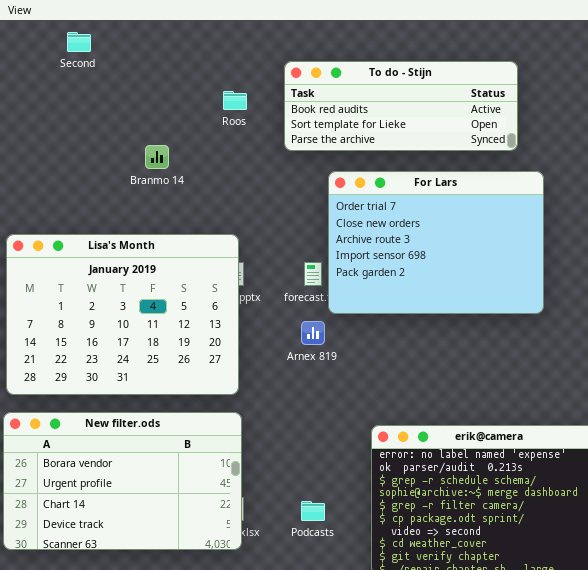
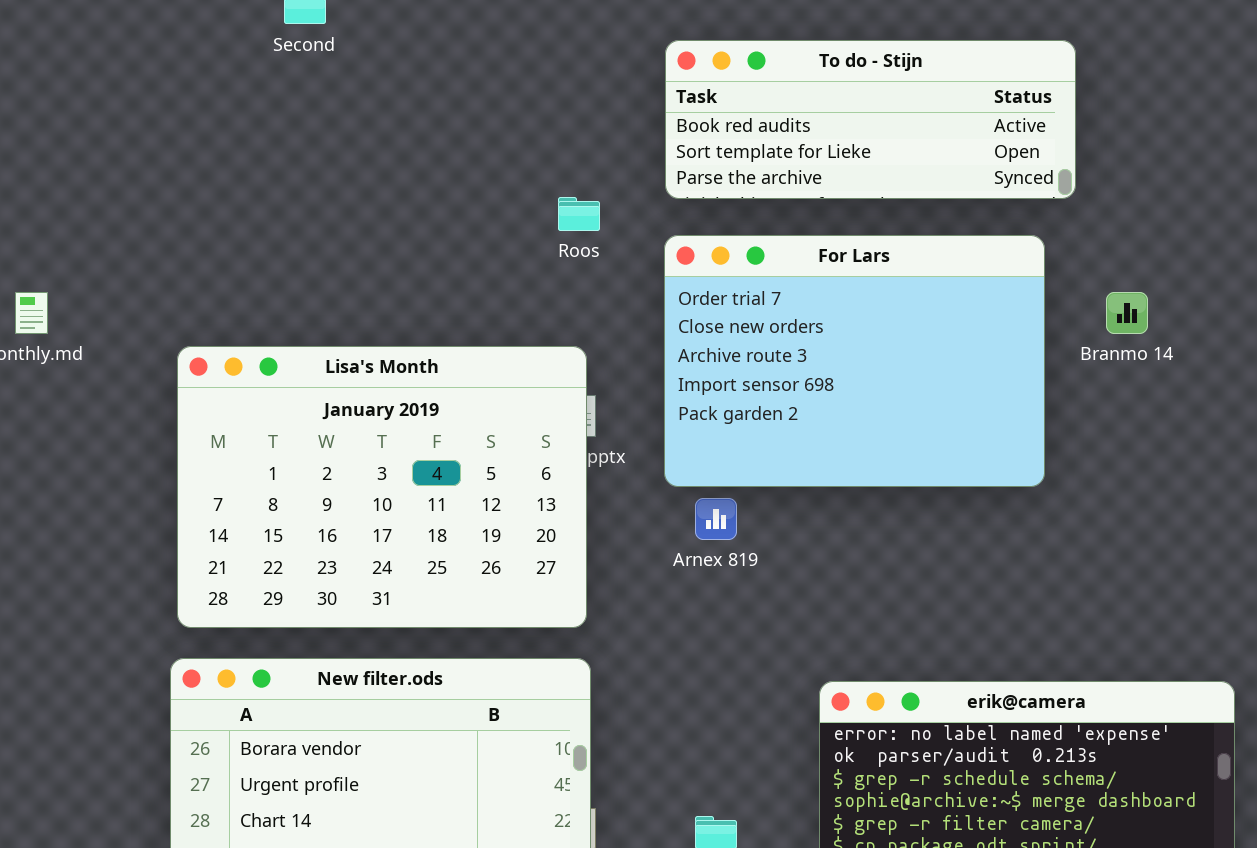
Roos: [223,91,247,110] -> [558,197,600,231], moved
Branmo 14: [145,145,169,169] -> [1106,292,1148,334], moved
For Lars: [328,171,544,314] -> [664,235,1045,487], moved

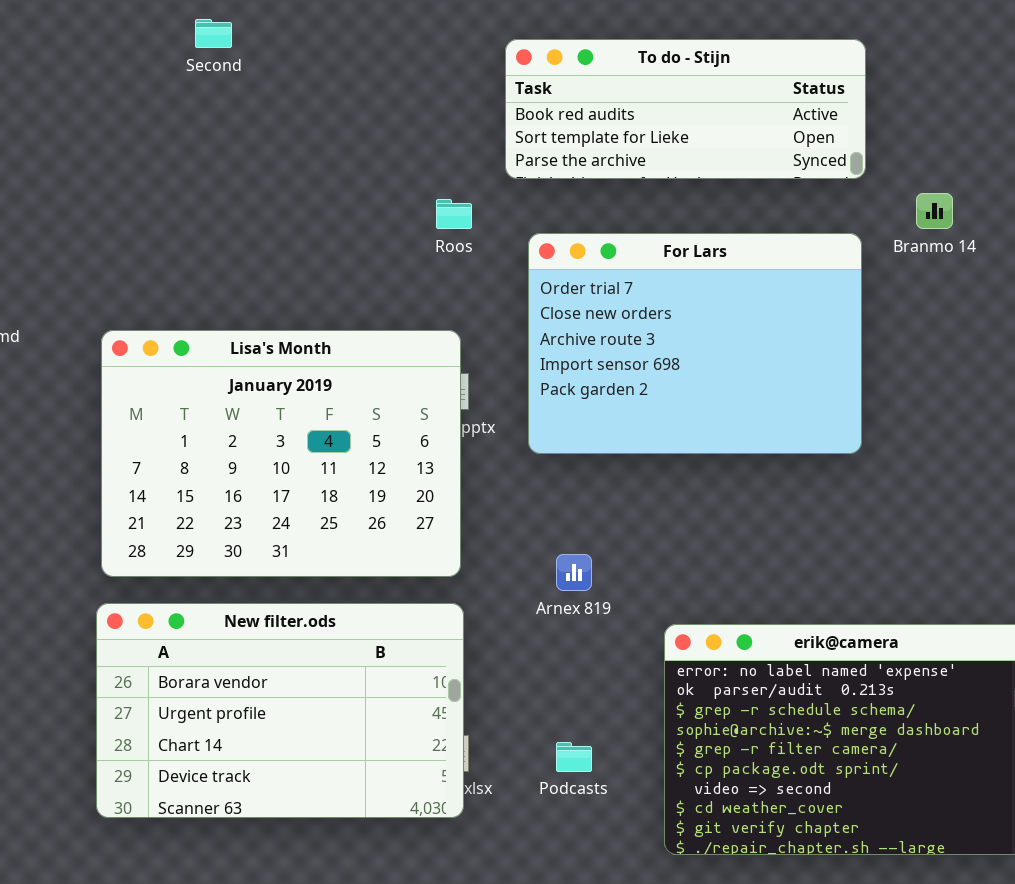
To do - Stijn: [665,40,1076,199] -> [505,39,866,179], moved
Branmo 14: [1106,292,1148,334] -> [916,193,953,229], moved
Arnex 819: [695,498,737,540] -> [556,554,592,591], moved

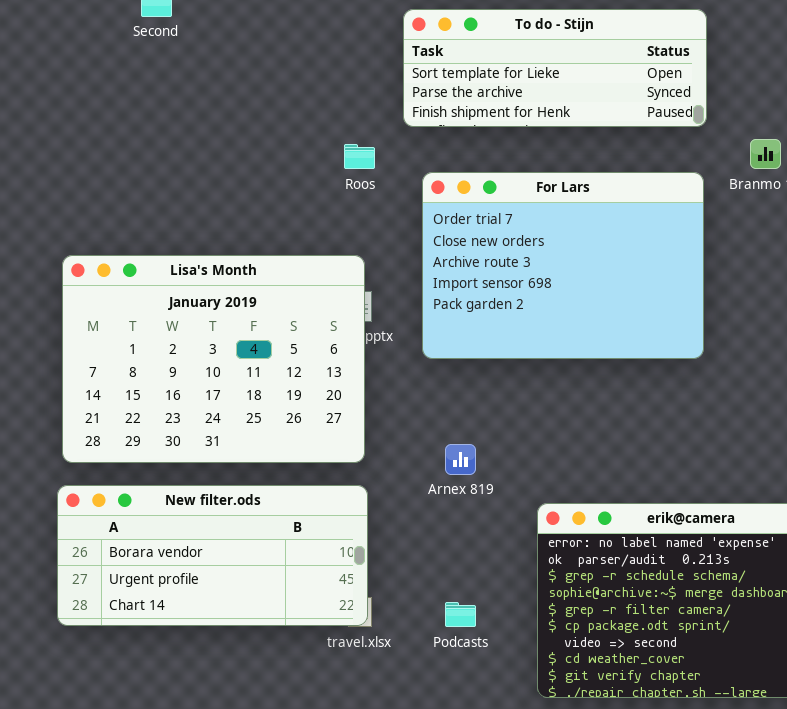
To do - Stijn: [505,39,866,179] -> [403,9,707,127], scrolled down 1 row
New filter.ods: [96,603,464,818] -> [57,485,368,626], resized

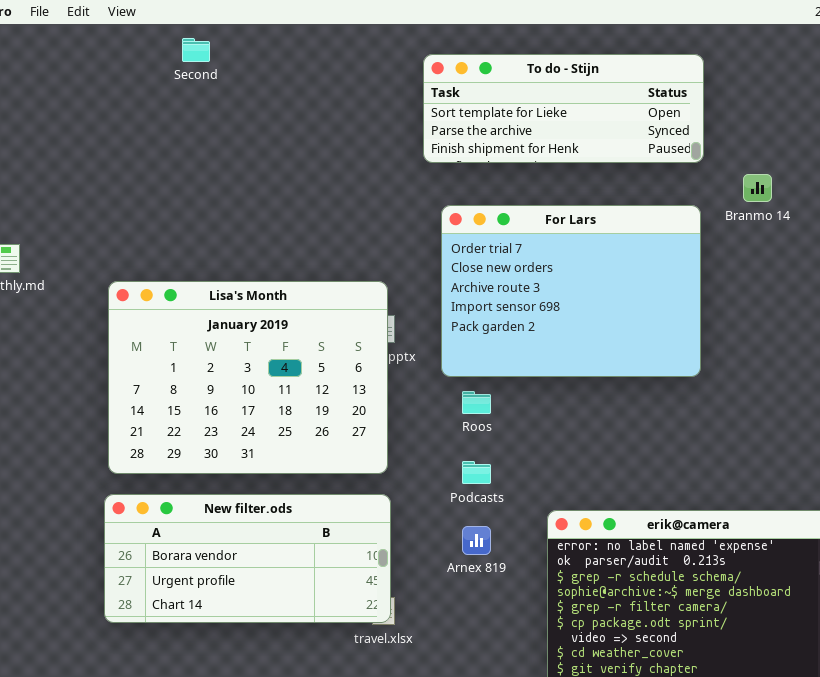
Roos: [344,144,375,169] -> [462,391,491,414], moved
Arnex 819: [445,444,476,475] -> [462,526,491,555], moved
Podcasts: [445,602,476,627] -> [462,461,491,484], moved

